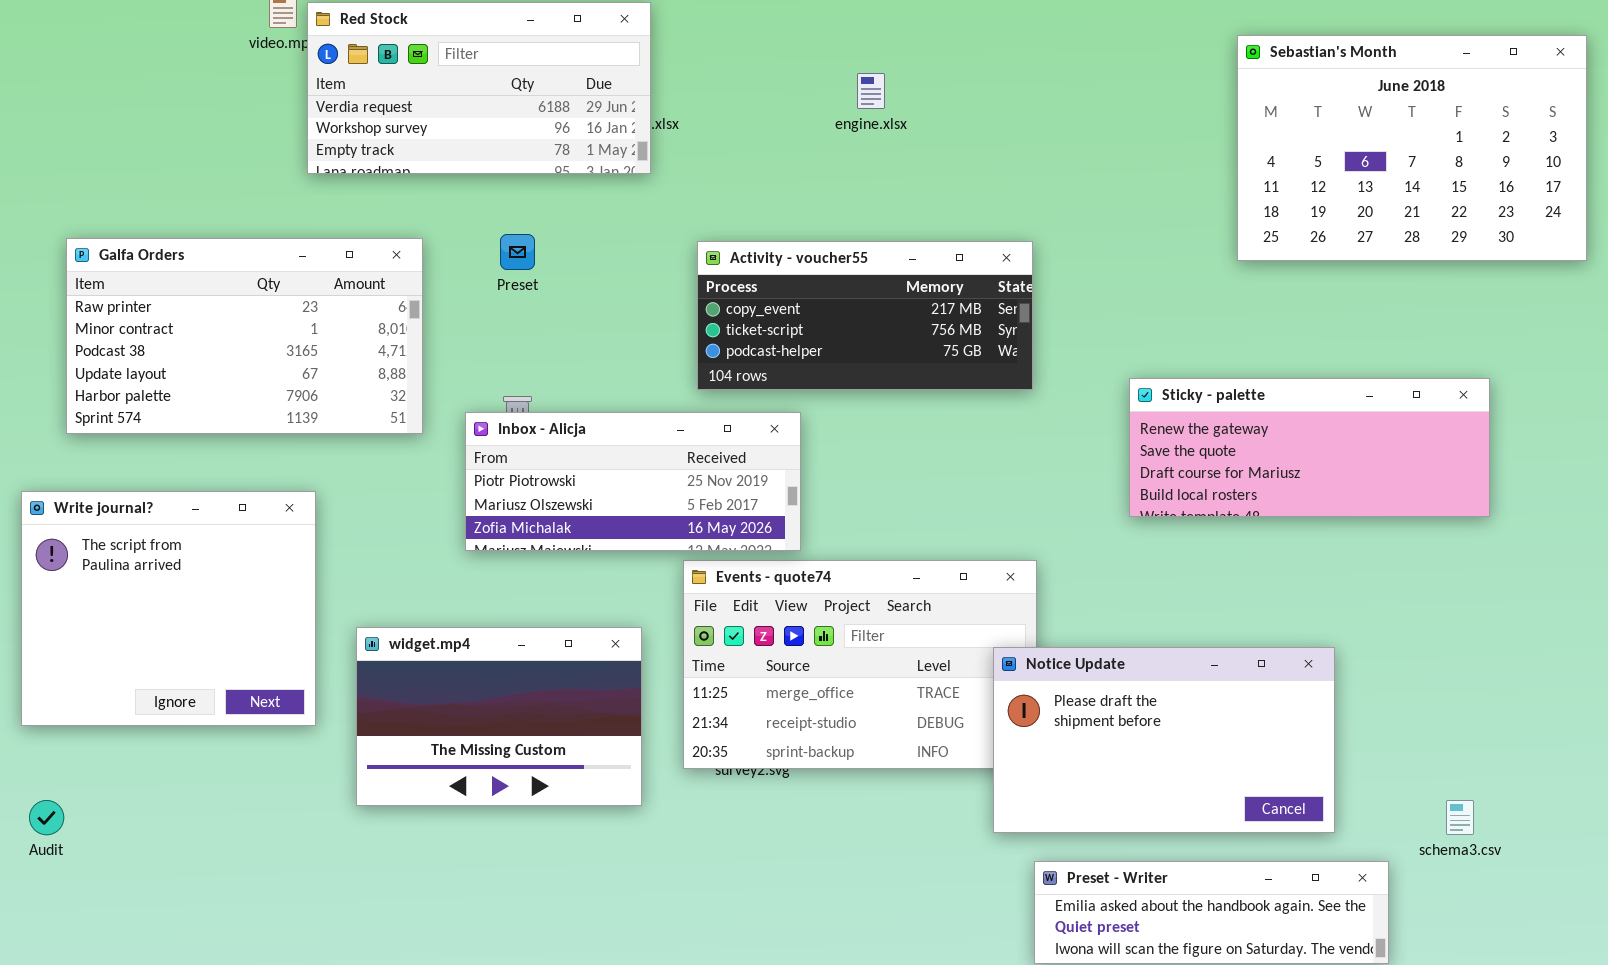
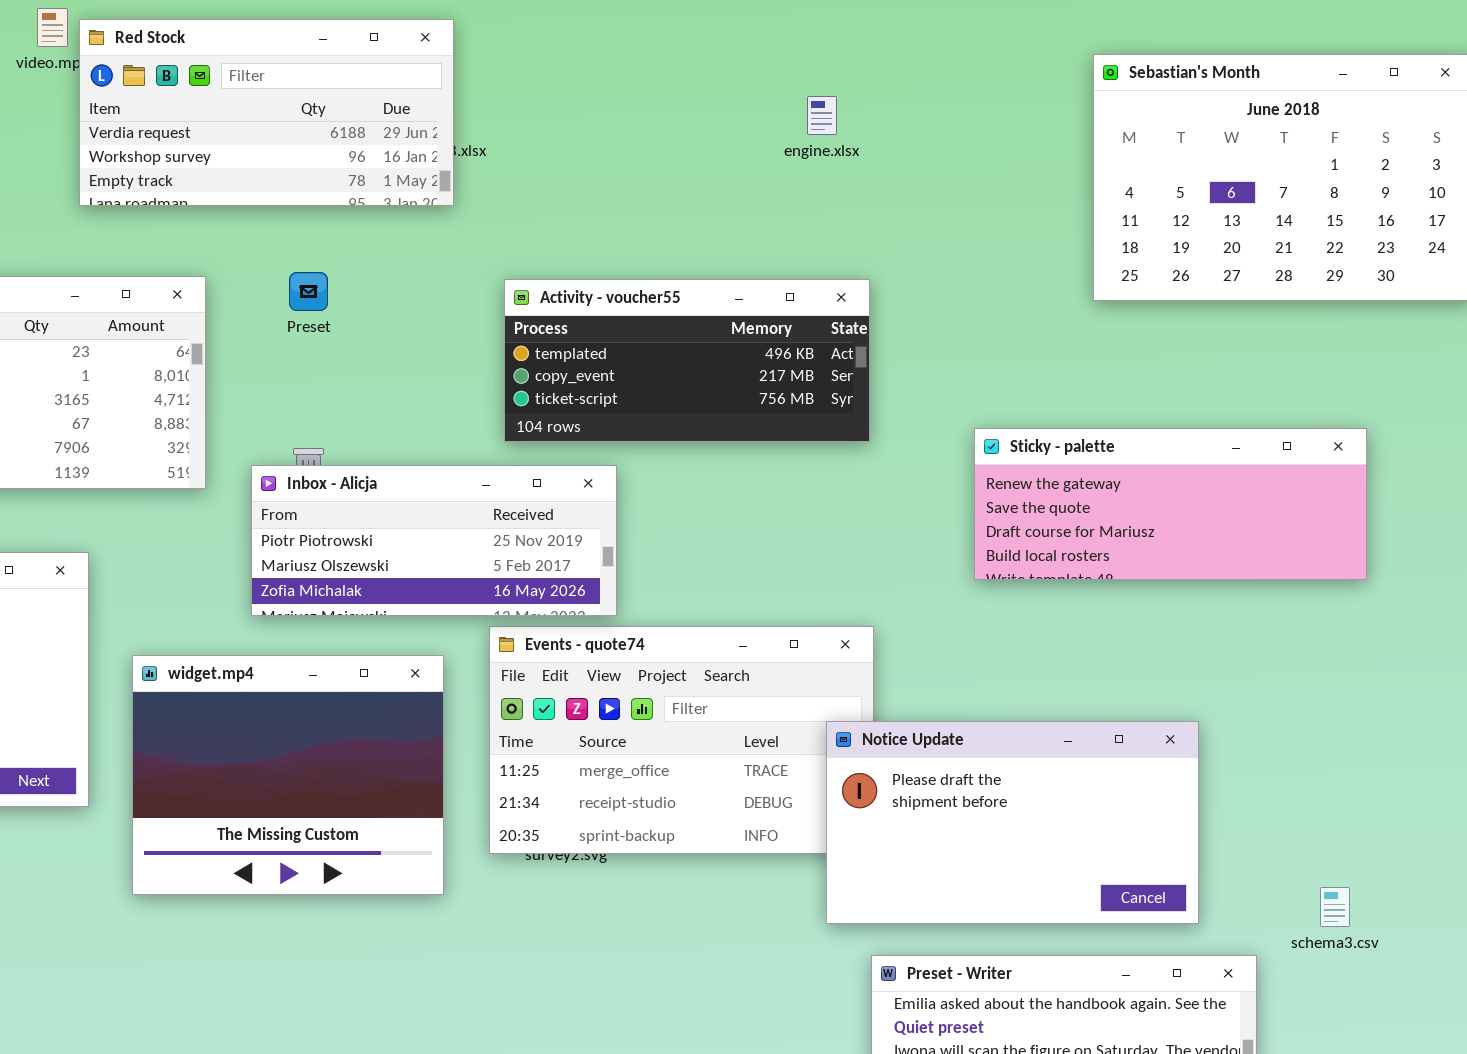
engine.xlsx: [857,73,885,109] -> [807,96,837,135], moved
Activity - voucher55: [697,241,1033,390] -> [504,279,870,442], scrolled up 1 row
widget.mp4: [356,627,642,806] -> [132,655,444,895], resized

